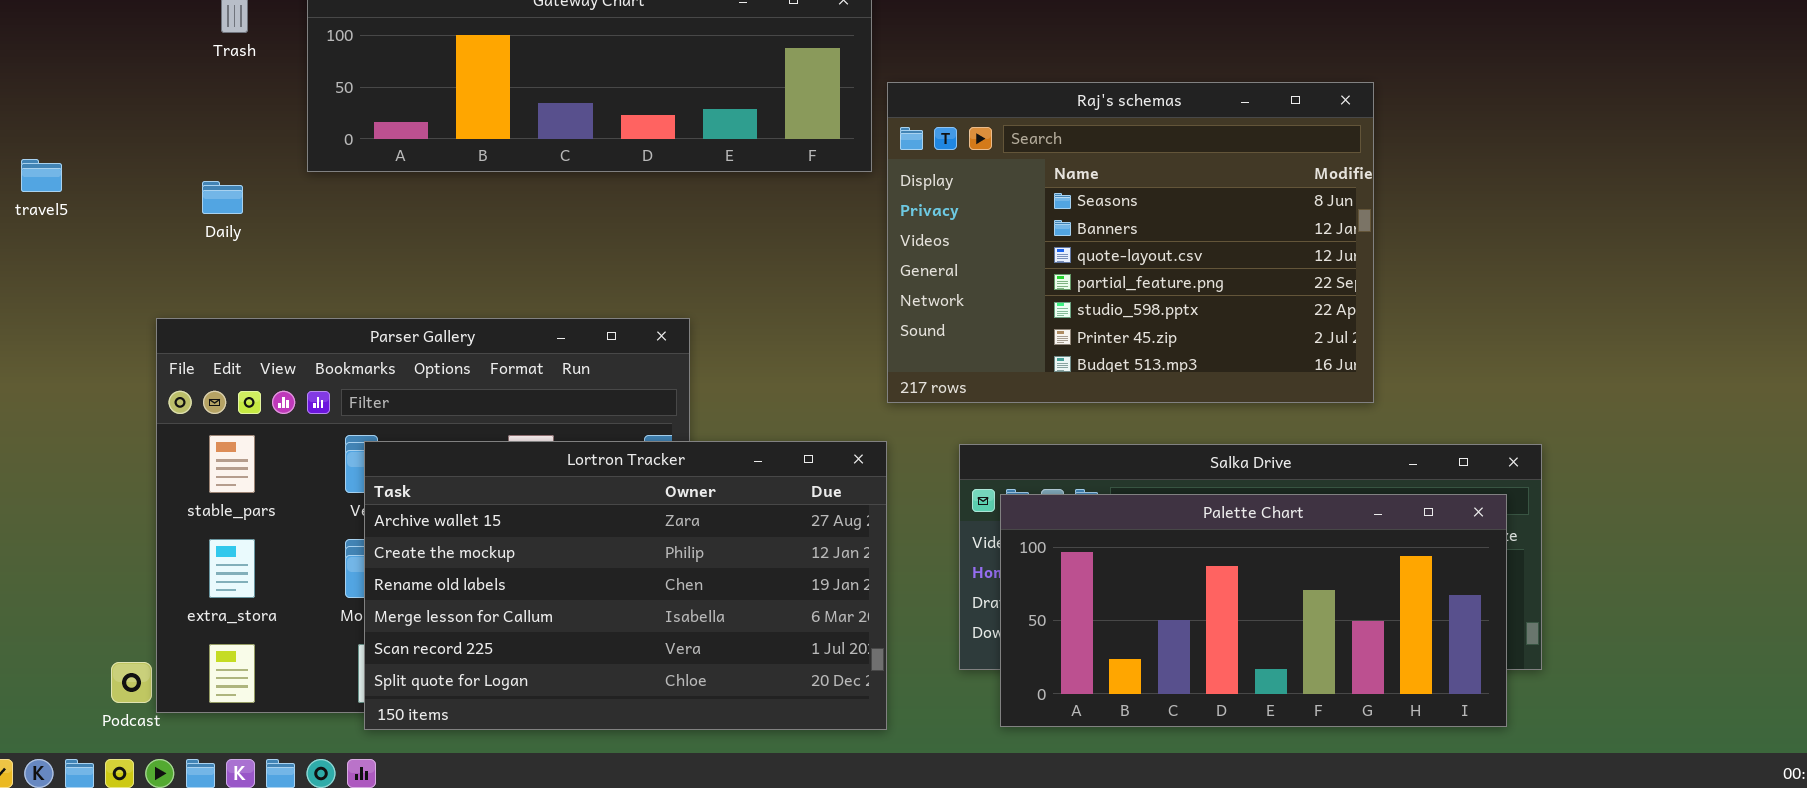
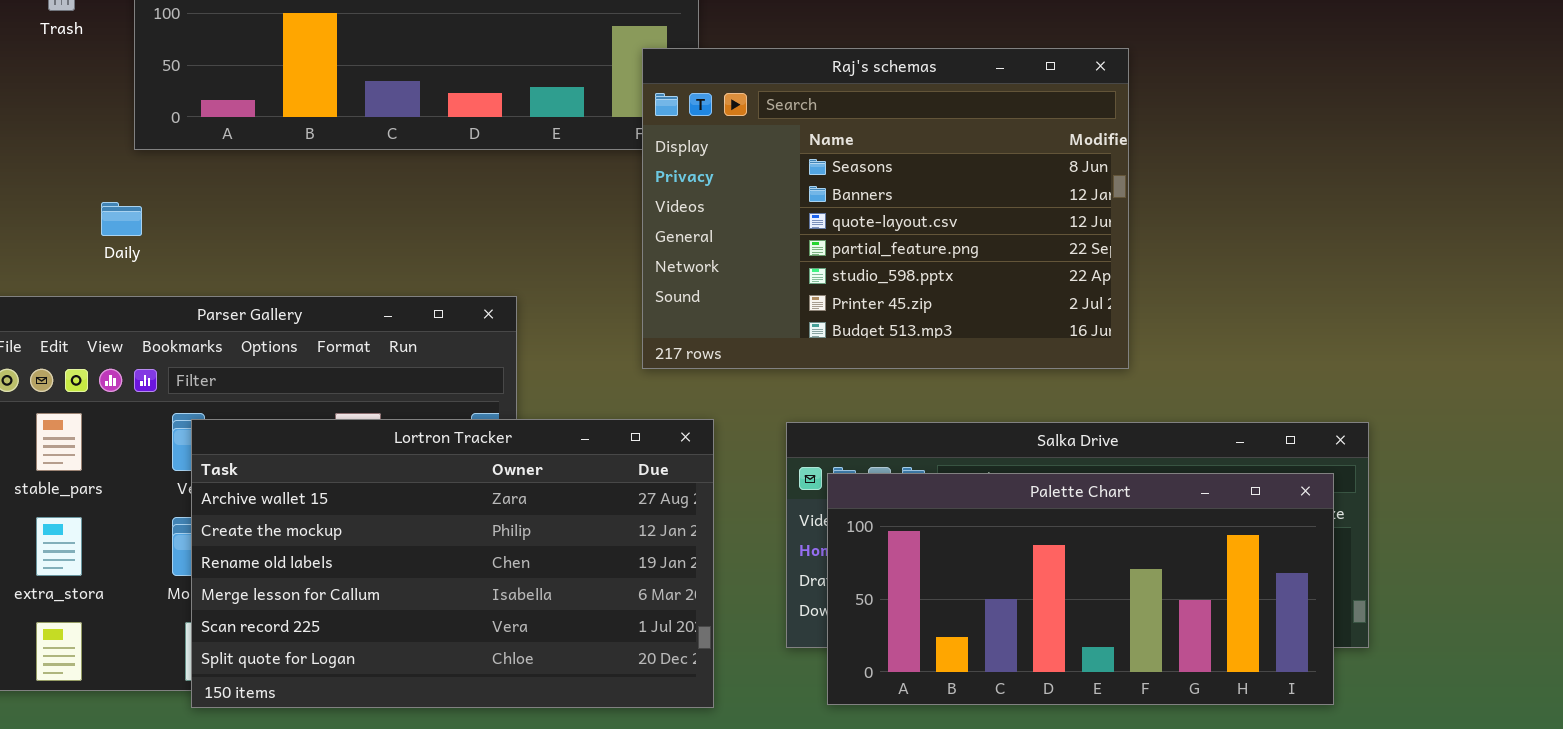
Raj's schemas: [887,82,1374,403] -> [642,48,1129,369], moved
Daily: [202,181,243,214] -> [101,202,142,236], moved

